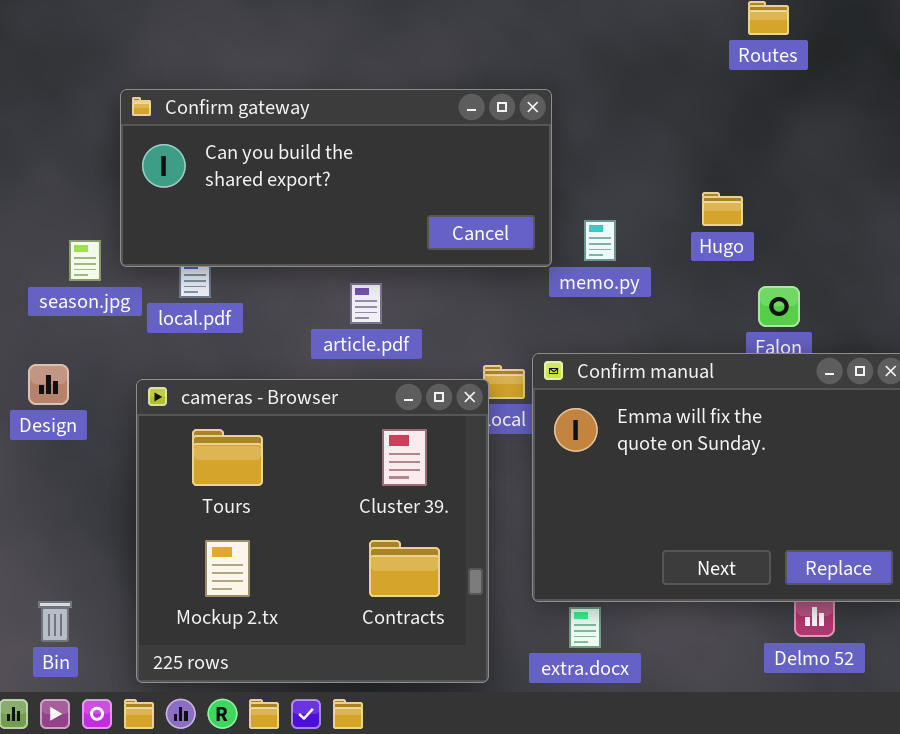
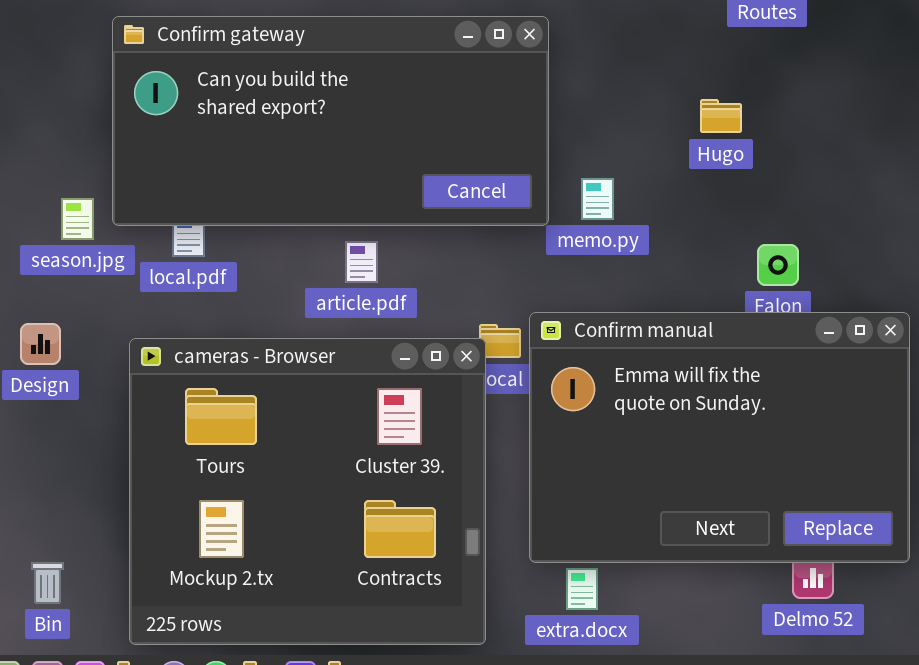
Confirm gateway: [120,89,552,267] -> [112,16,549,226], resized
Hugo: [702,192,743,226] -> [700,99,742,133], moved

